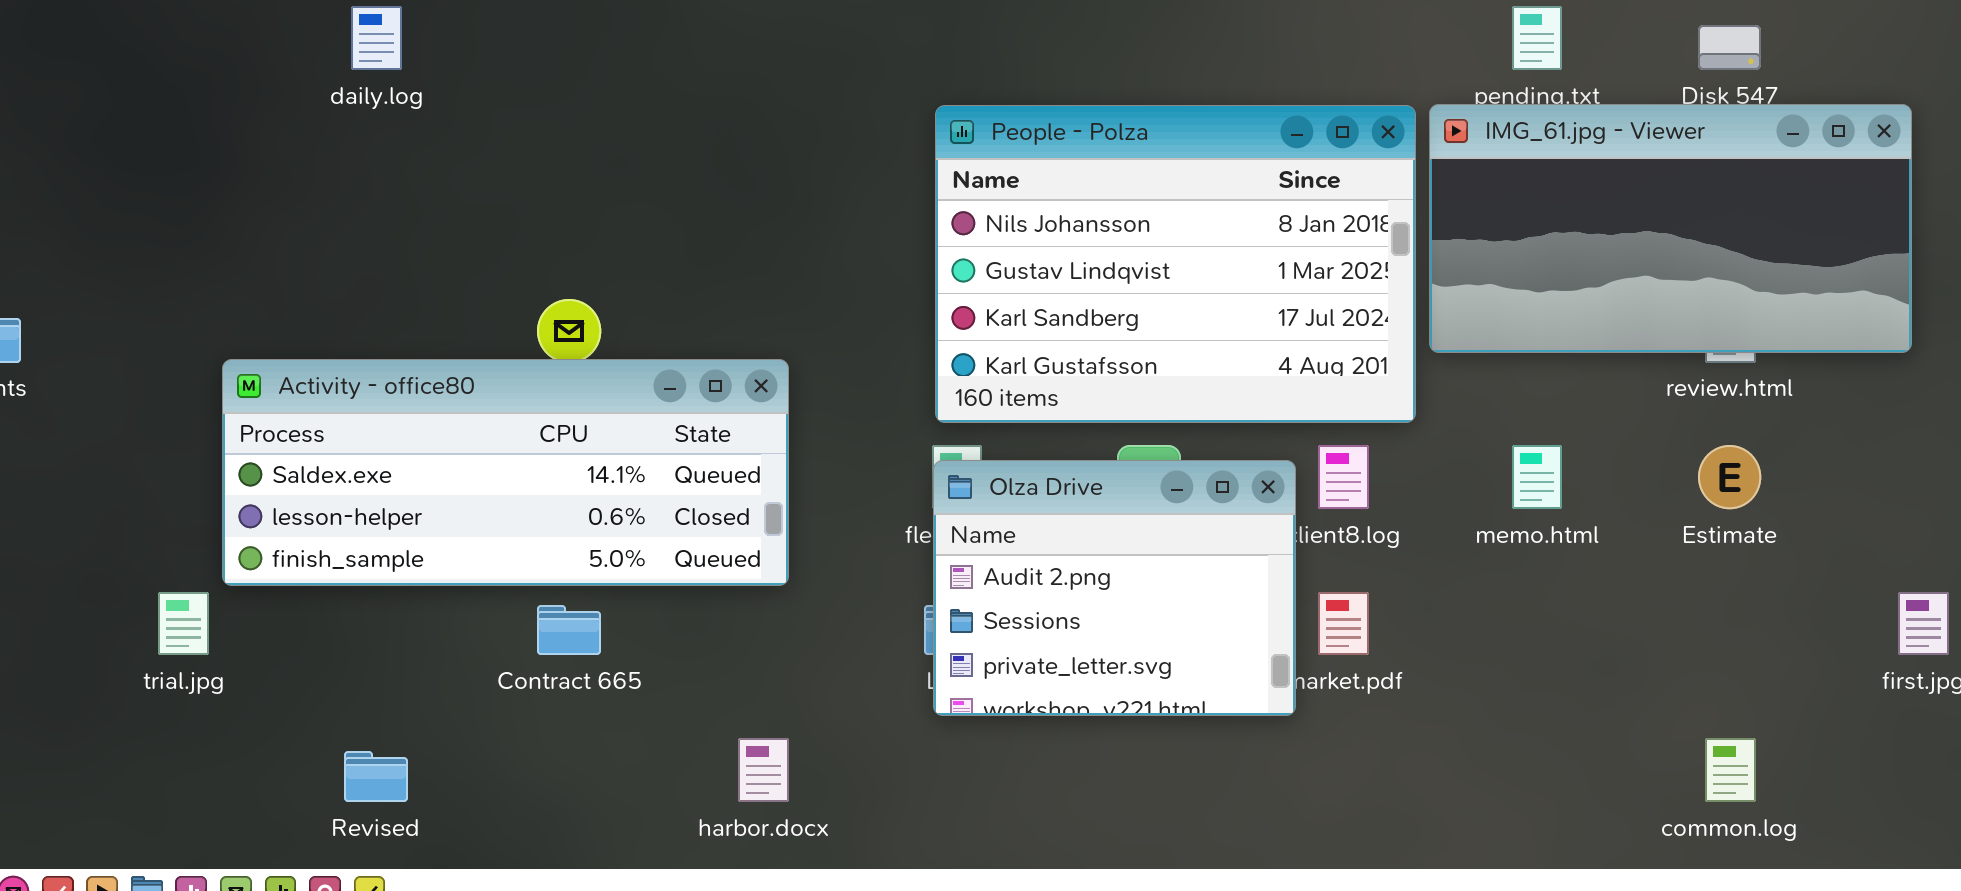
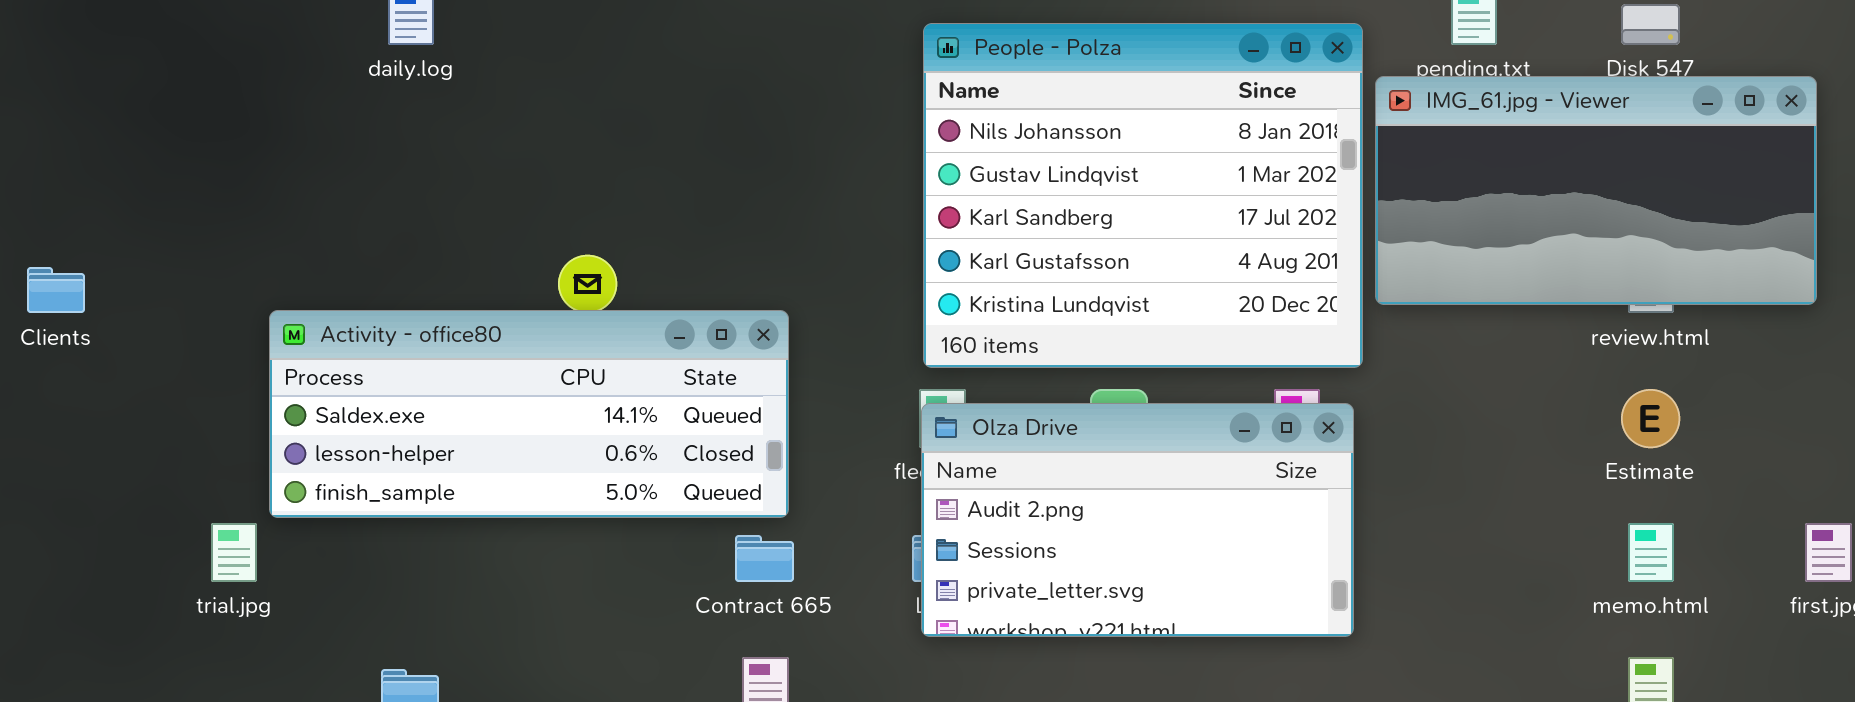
People - Polza: [935,105,1416,423] -> [923,23,1363,368], resized
memo.html: [1512,445,1562,509] -> [1628,523,1674,582], moved
Olza Drive: [933,460,1296,716] -> [921,403,1354,637], resized
Contract 665: [537,605,601,655] -> [735,535,794,582], moved

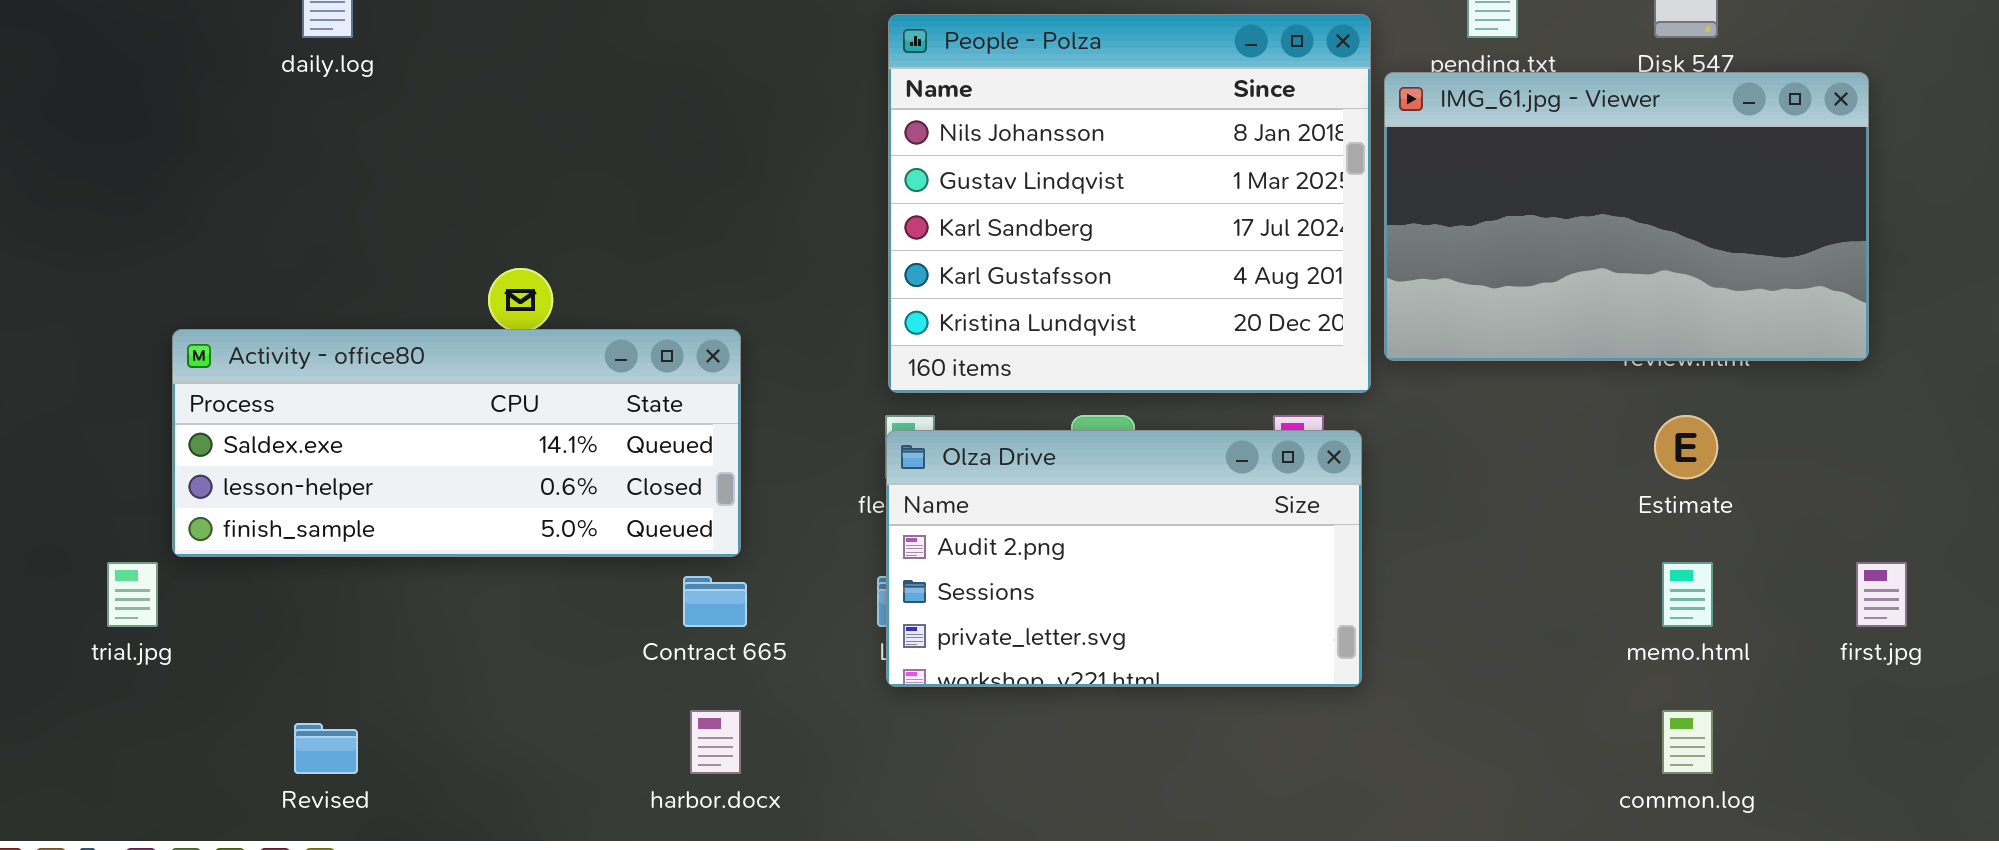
IMG_61.jpg - Viewer: [1375,76,1817,305] -> [1384,72,1869,361], resized

